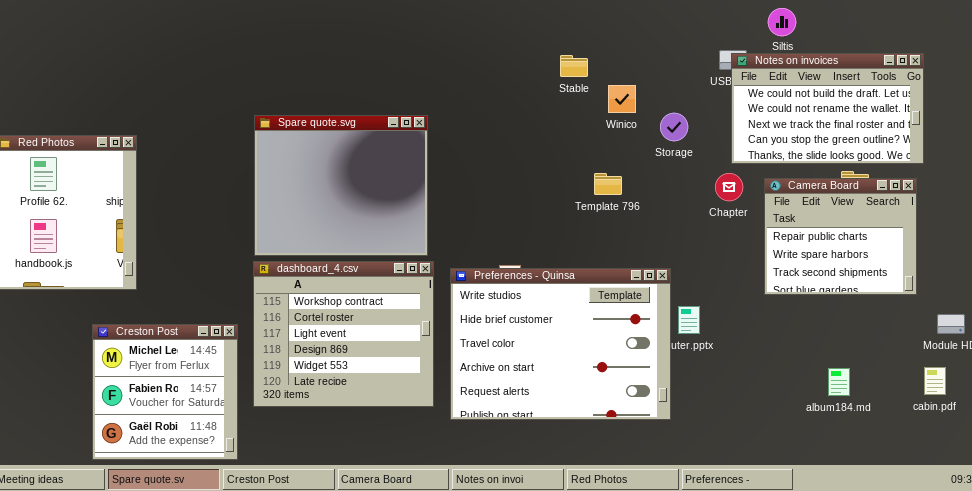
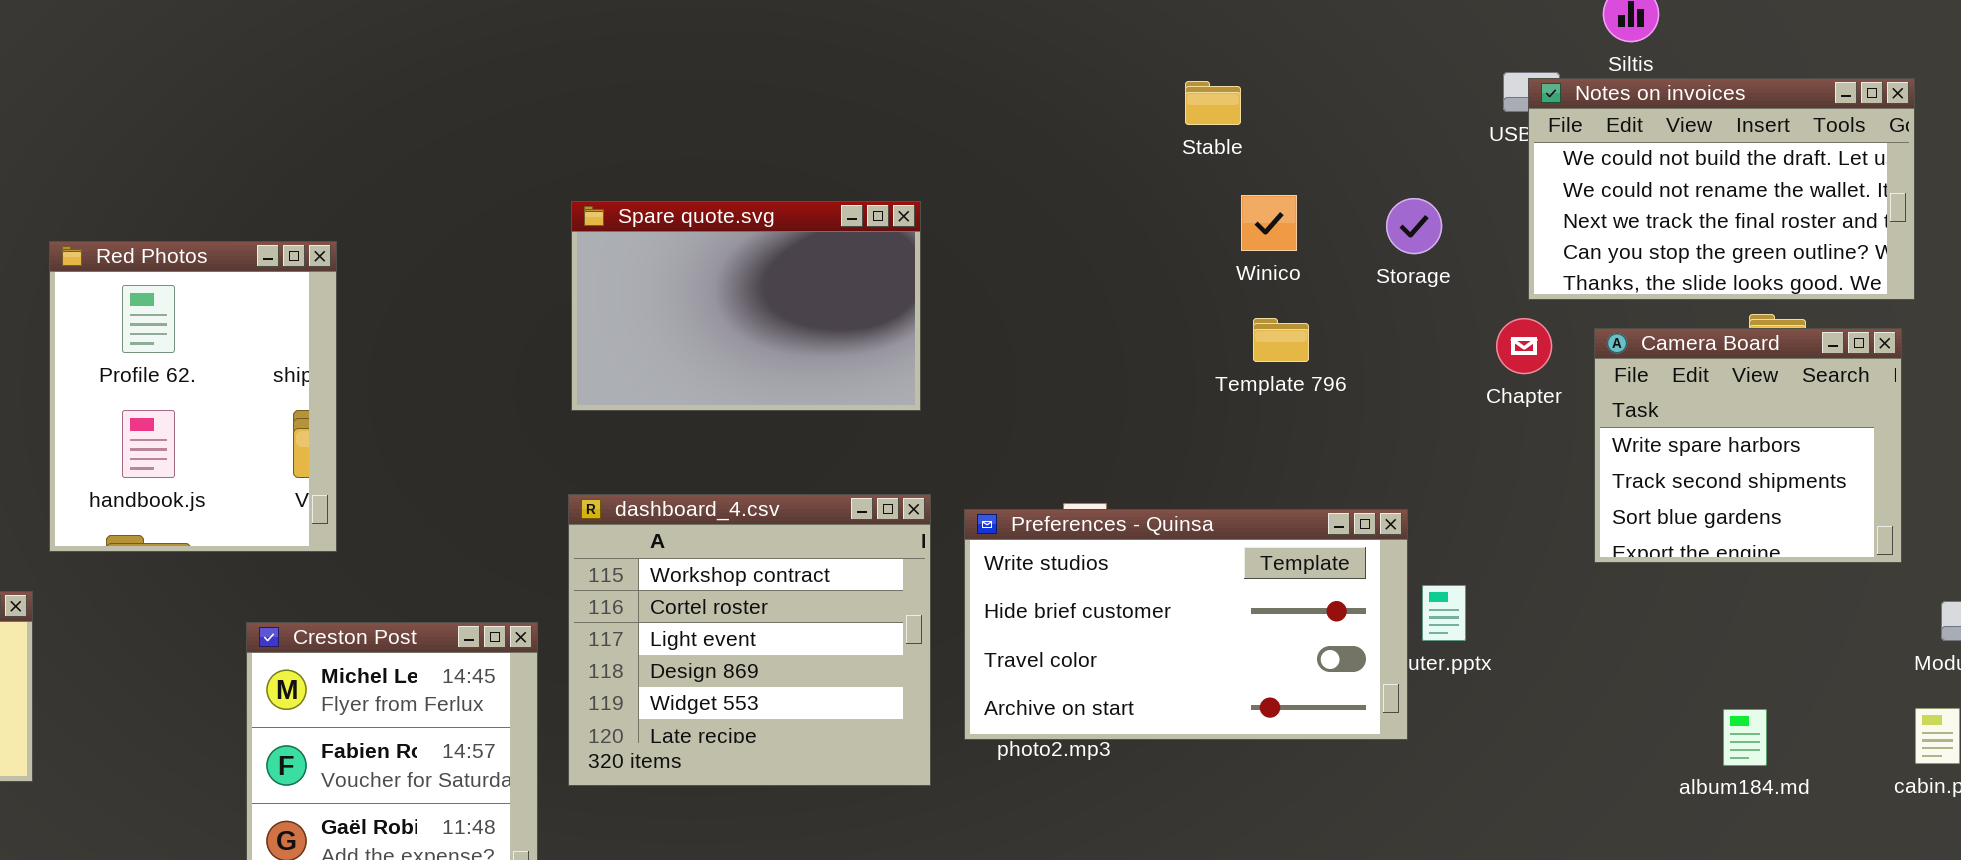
Winico: [608,85,636,113] -> [1241,195,1297,251], moved
Spare quote.svg: [254,115,428,256] -> [571,201,921,411], resized
Camera Board: [764,178,917,295] -> [1594,328,1902,563], scrolled down 1 row
Preferences - Quinsa: [450,268,671,420] -> [964,509,1408,740], resized

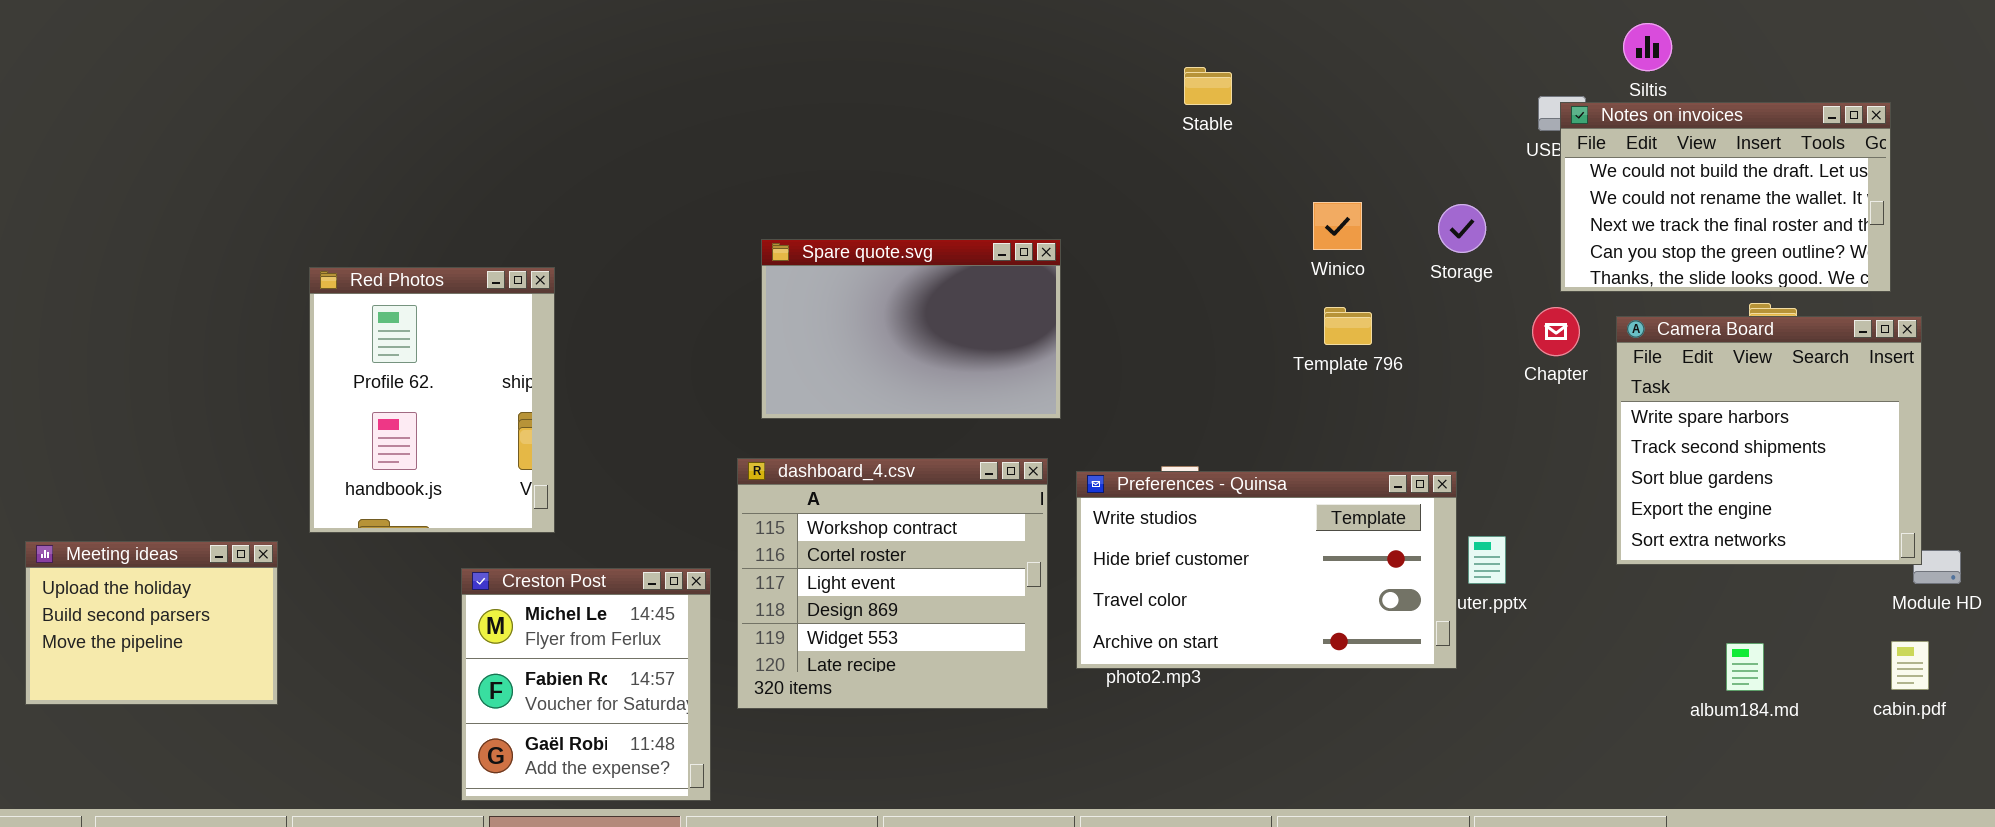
Stable: [1185,81,1241,125] -> [1184,67,1232,105], moved
Spare quote.svg: [571,201,921,411] -> [761,239,1061,419], moved
Red Photos: [49,241,337,552] -> [309,267,555,533], moved
Camera Board: [1594,328,1902,563] -> [1616,316,1922,565], resized

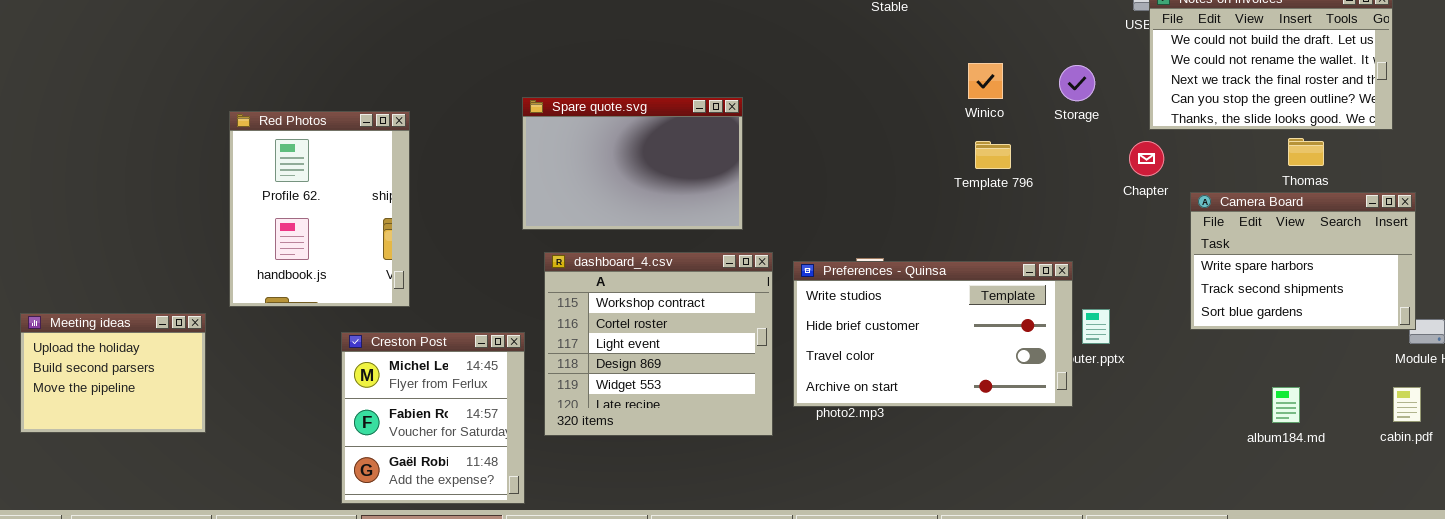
Spare quote.svg: [761,239,1061,419] -> [522,97,743,230], moved
Camera Board: [1616,316,1922,565] -> [1190,192,1416,330], resized

